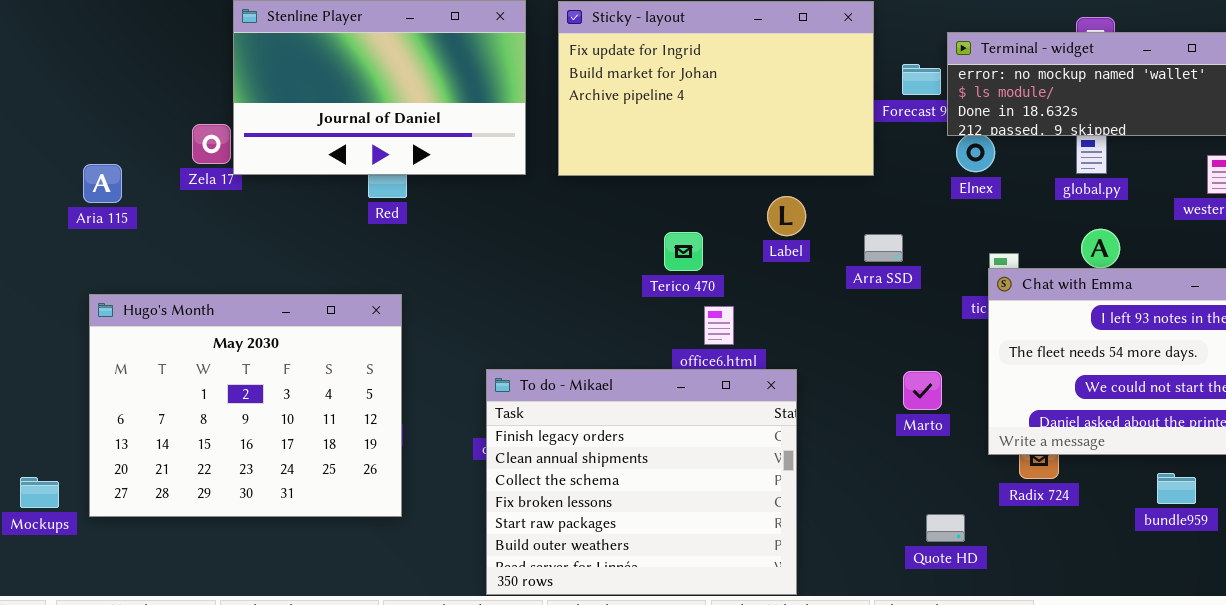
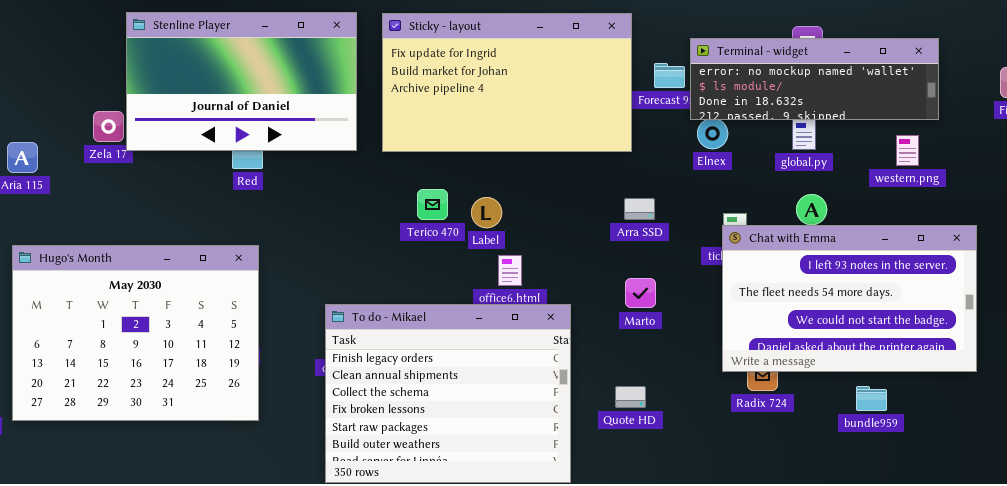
Label: [767,196,806,236] -> [471,197,502,228], moved
Terico 470: [664,232,703,271] -> [417,189,448,220], moved
Marto: [903,371,942,410] -> [625,278,656,308], moved
Quote HD: [926,514,965,542] -> [615,386,646,408], moved

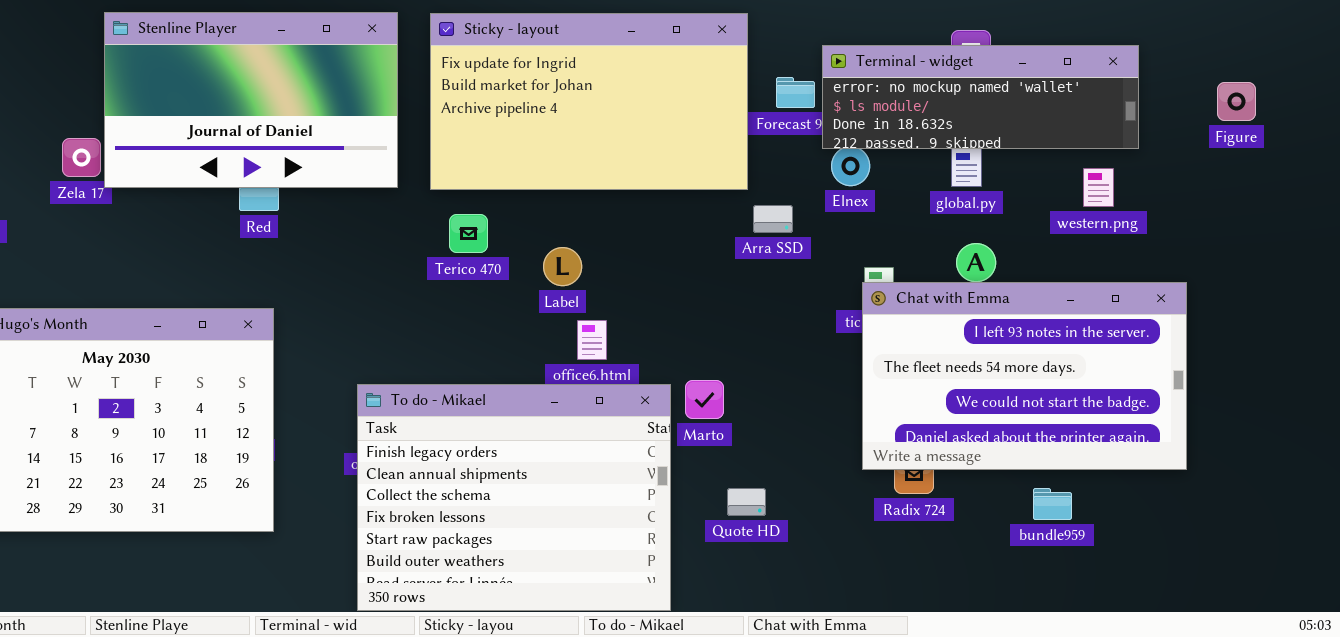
Terico 470: [417,189,448,220] -> [449,214,488,253], moved
Arra SSD: [624,198,655,220] -> [753,205,793,233], moved
Marto: [625,278,656,308] -> [685,380,724,419], moved

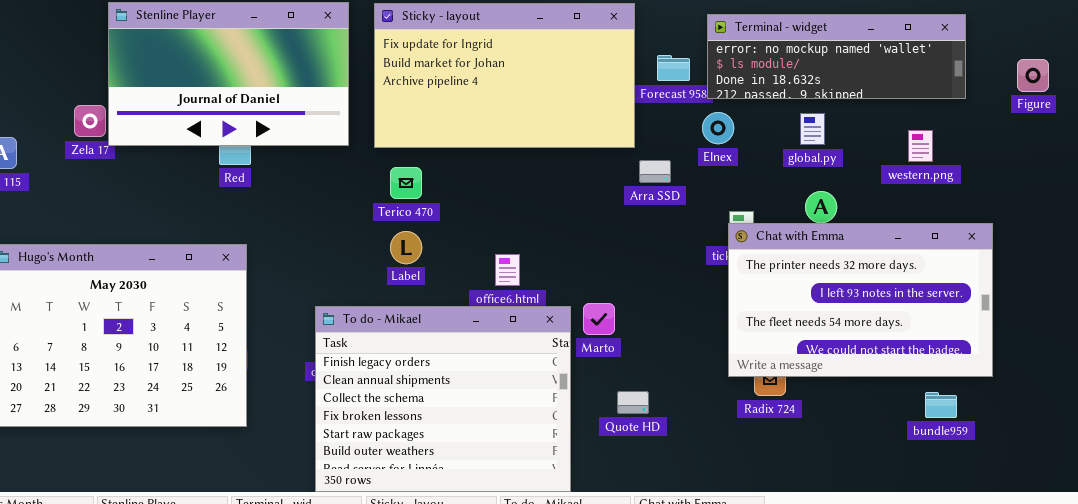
Terminal - widget: [822,45,1139,149] -> [707,14,966,99], moved
Label: [543,247,582,286] -> [390,231,422,264], moved
Chat with Emma: [862,282,1187,470] -> [728,223,993,377], scrolled up 1 row
bundle959: [1033,488,1072,520] -> [925,392,957,418], moved

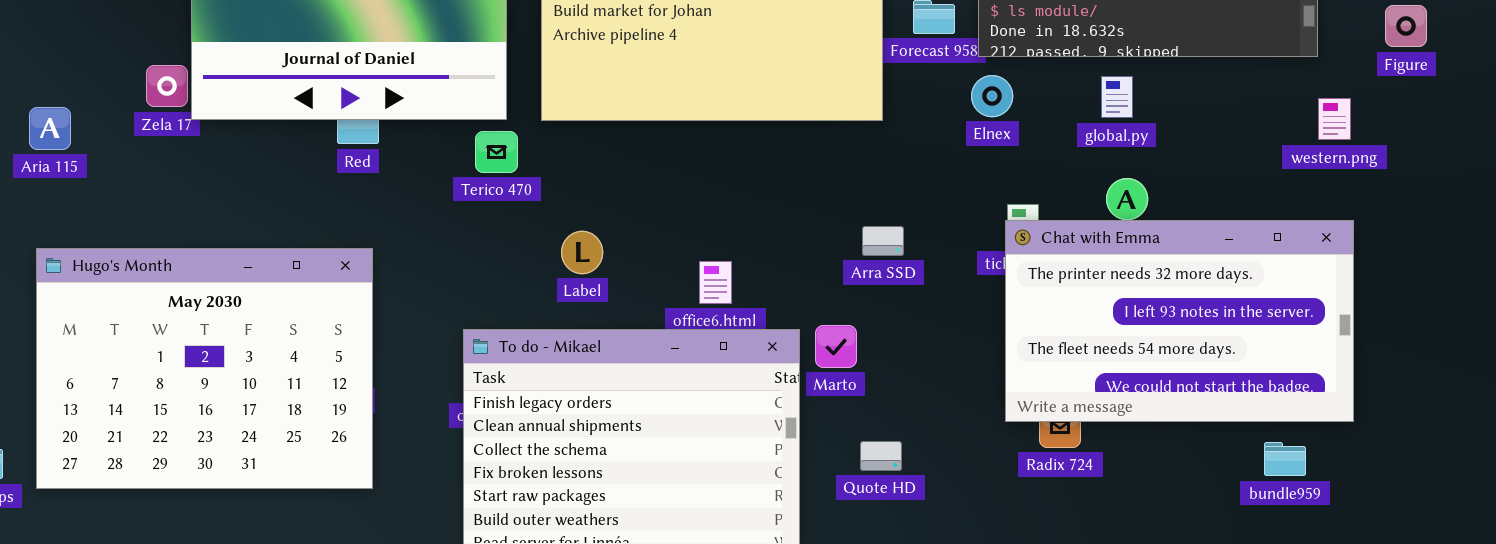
western.png: [908,130,933,162] -> [1318,98,1351,140], moved
Arra SSD: [639,160,671,183] -> [862,226,904,256], moved
Terico 470: [390,167,422,199] -> [475,131,518,173], moved

